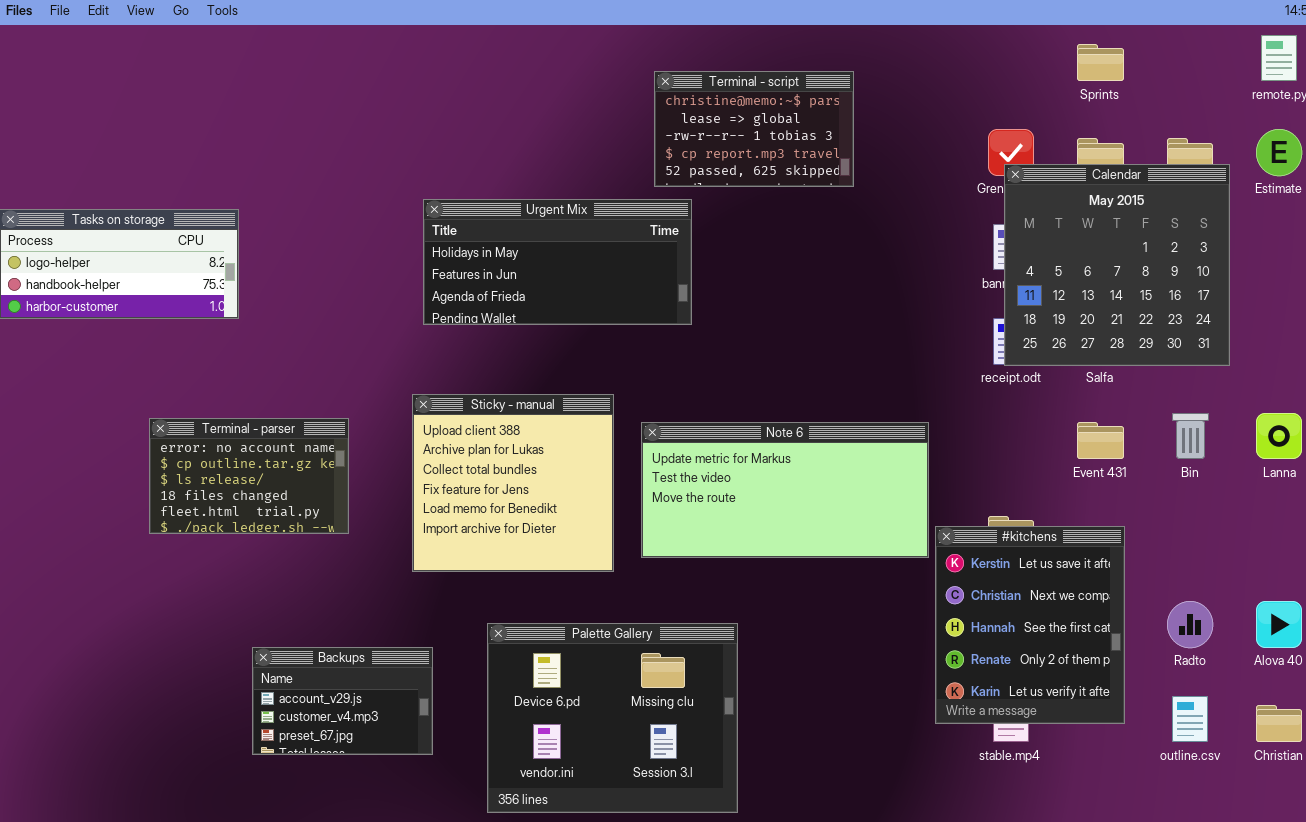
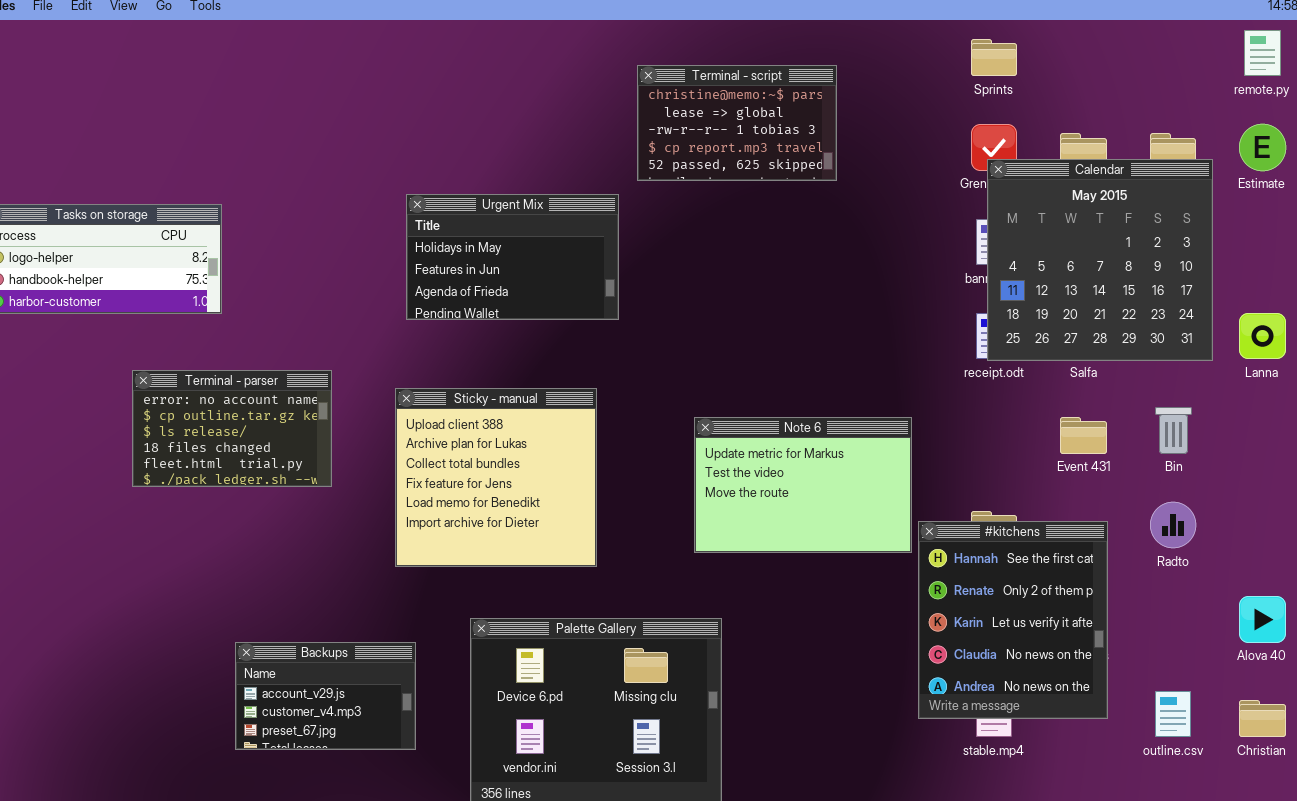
Sprints: [1077,44,1124,81] -> [971,39,1017,76], moved
Urgent Mix: [423,199,692,325] -> [406,194,619,320], resized
Lanna: [1256,413,1302,459] -> [1239,313,1286,359], moved
Terminal - parser: [149,418,349,534] -> [132,370,332,487], moved
Note 6: [641,422,929,558] -> [694,417,912,553], resized
#kitchens: [935,526,1125,724] -> [918,521,1108,719], scrolled down 2 rows
Radto: [1167,601,1213,648] -> [1150,502,1196,548], moved

